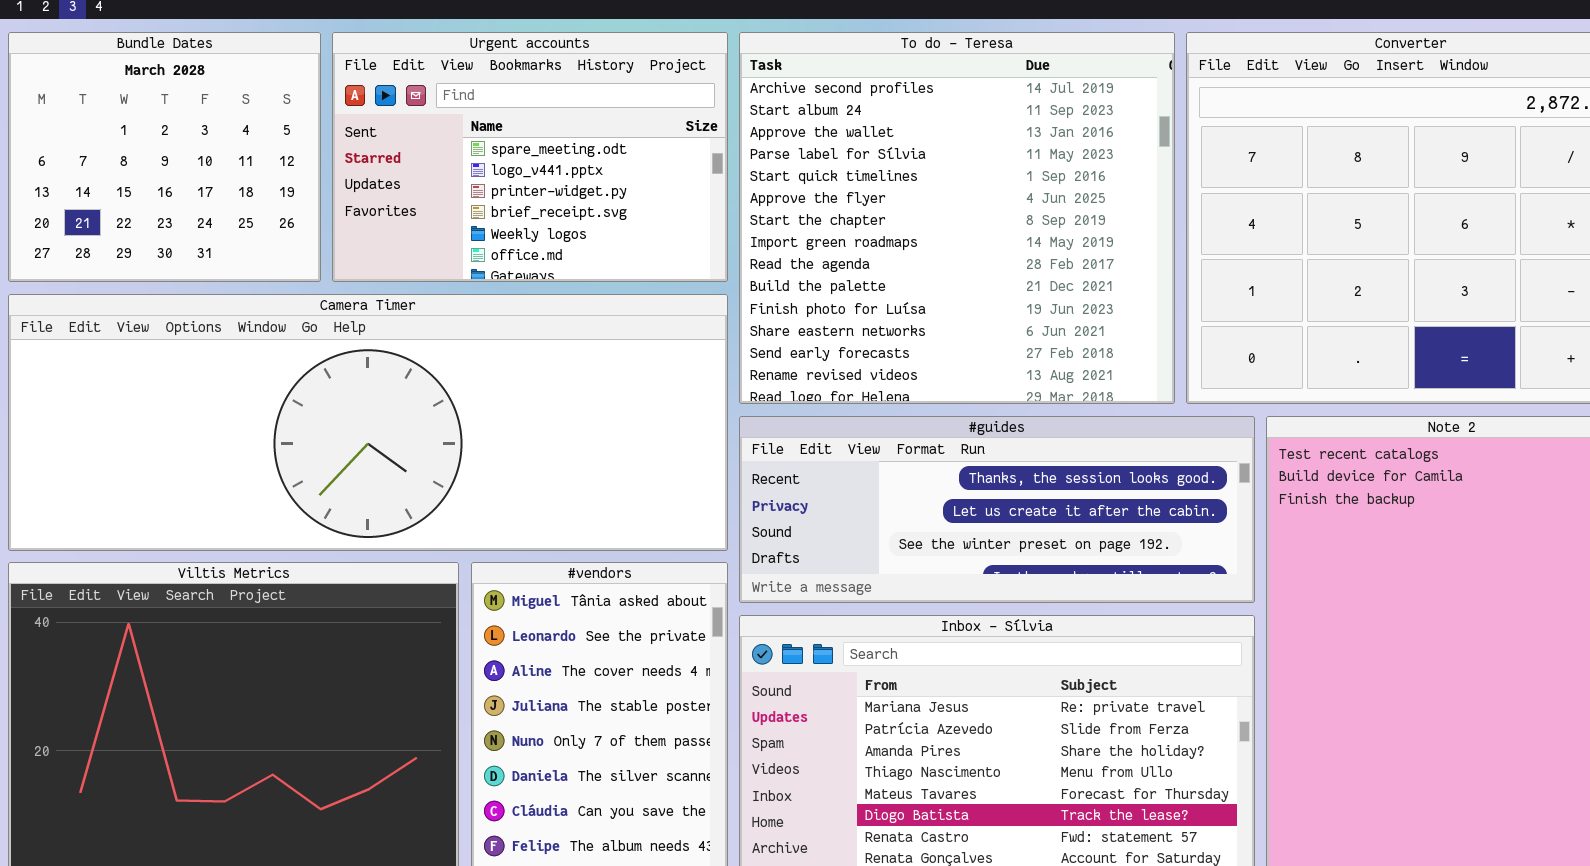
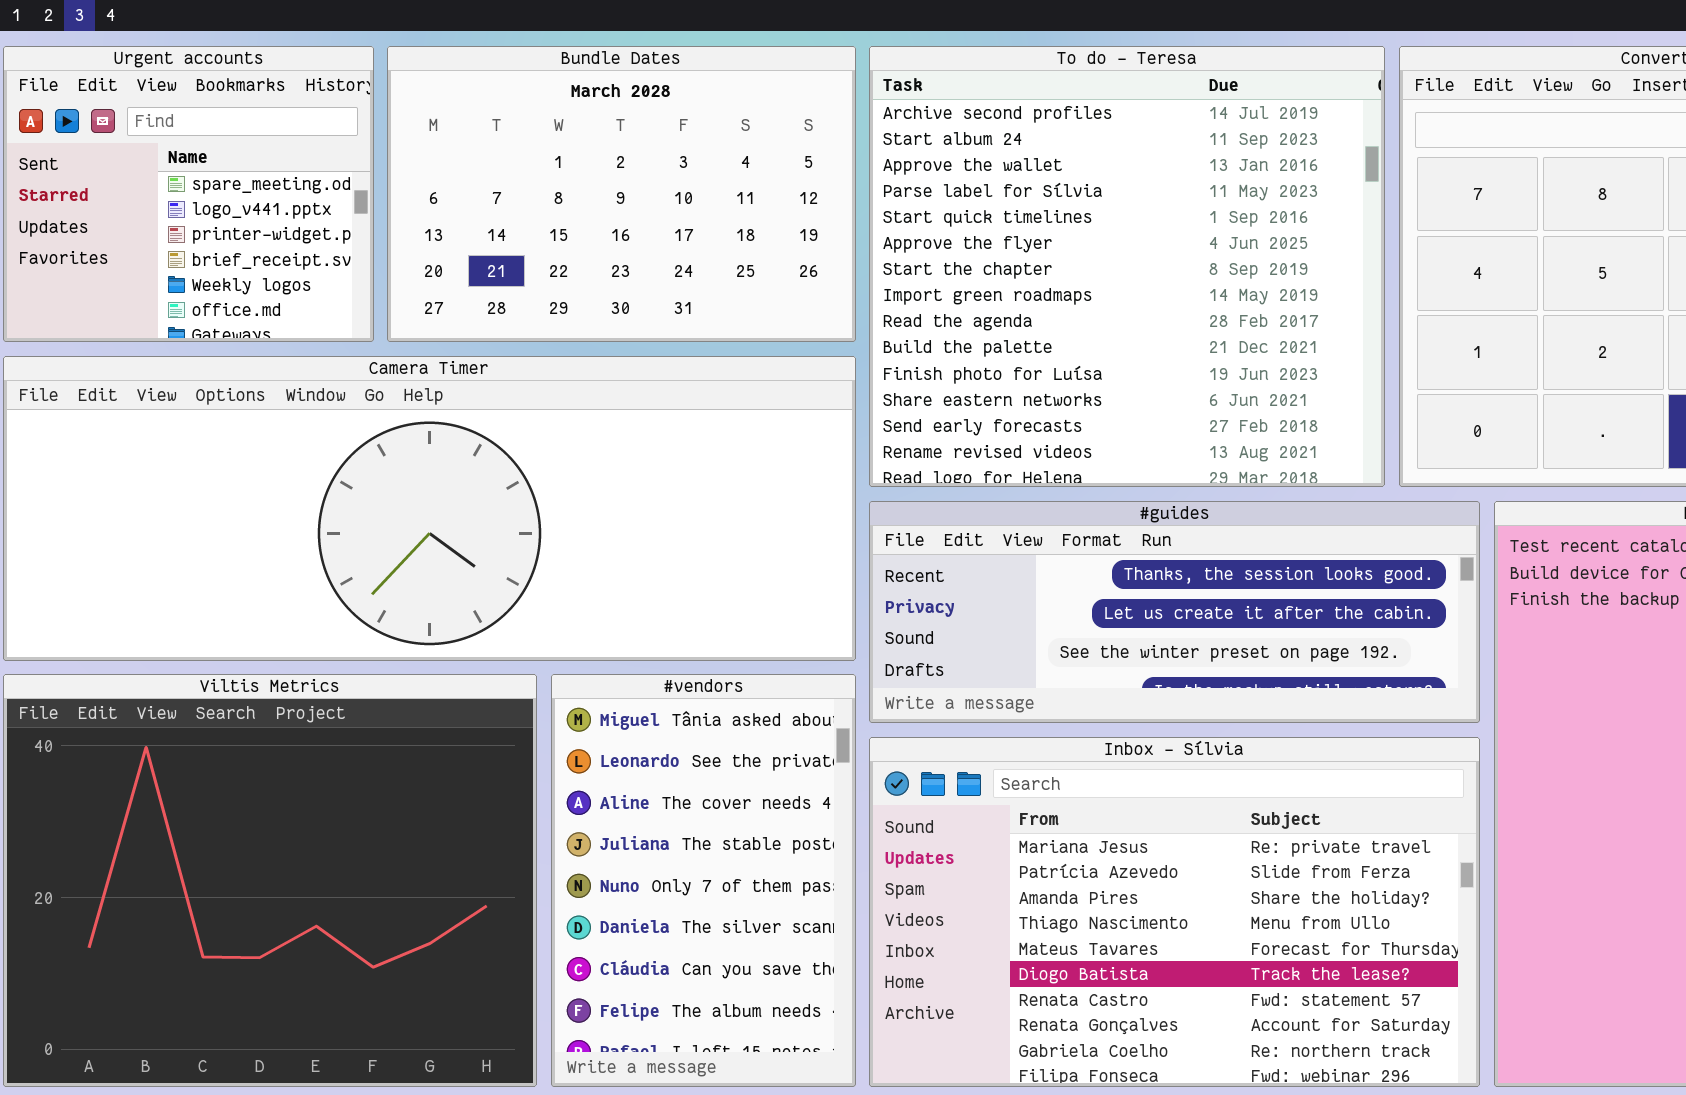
Bundle Dates: [8,32,321,282] -> [387,46,856,342], moved, resized
Urgent accounts: [332,32,728,282] -> [3,46,374,342], moved, resized

